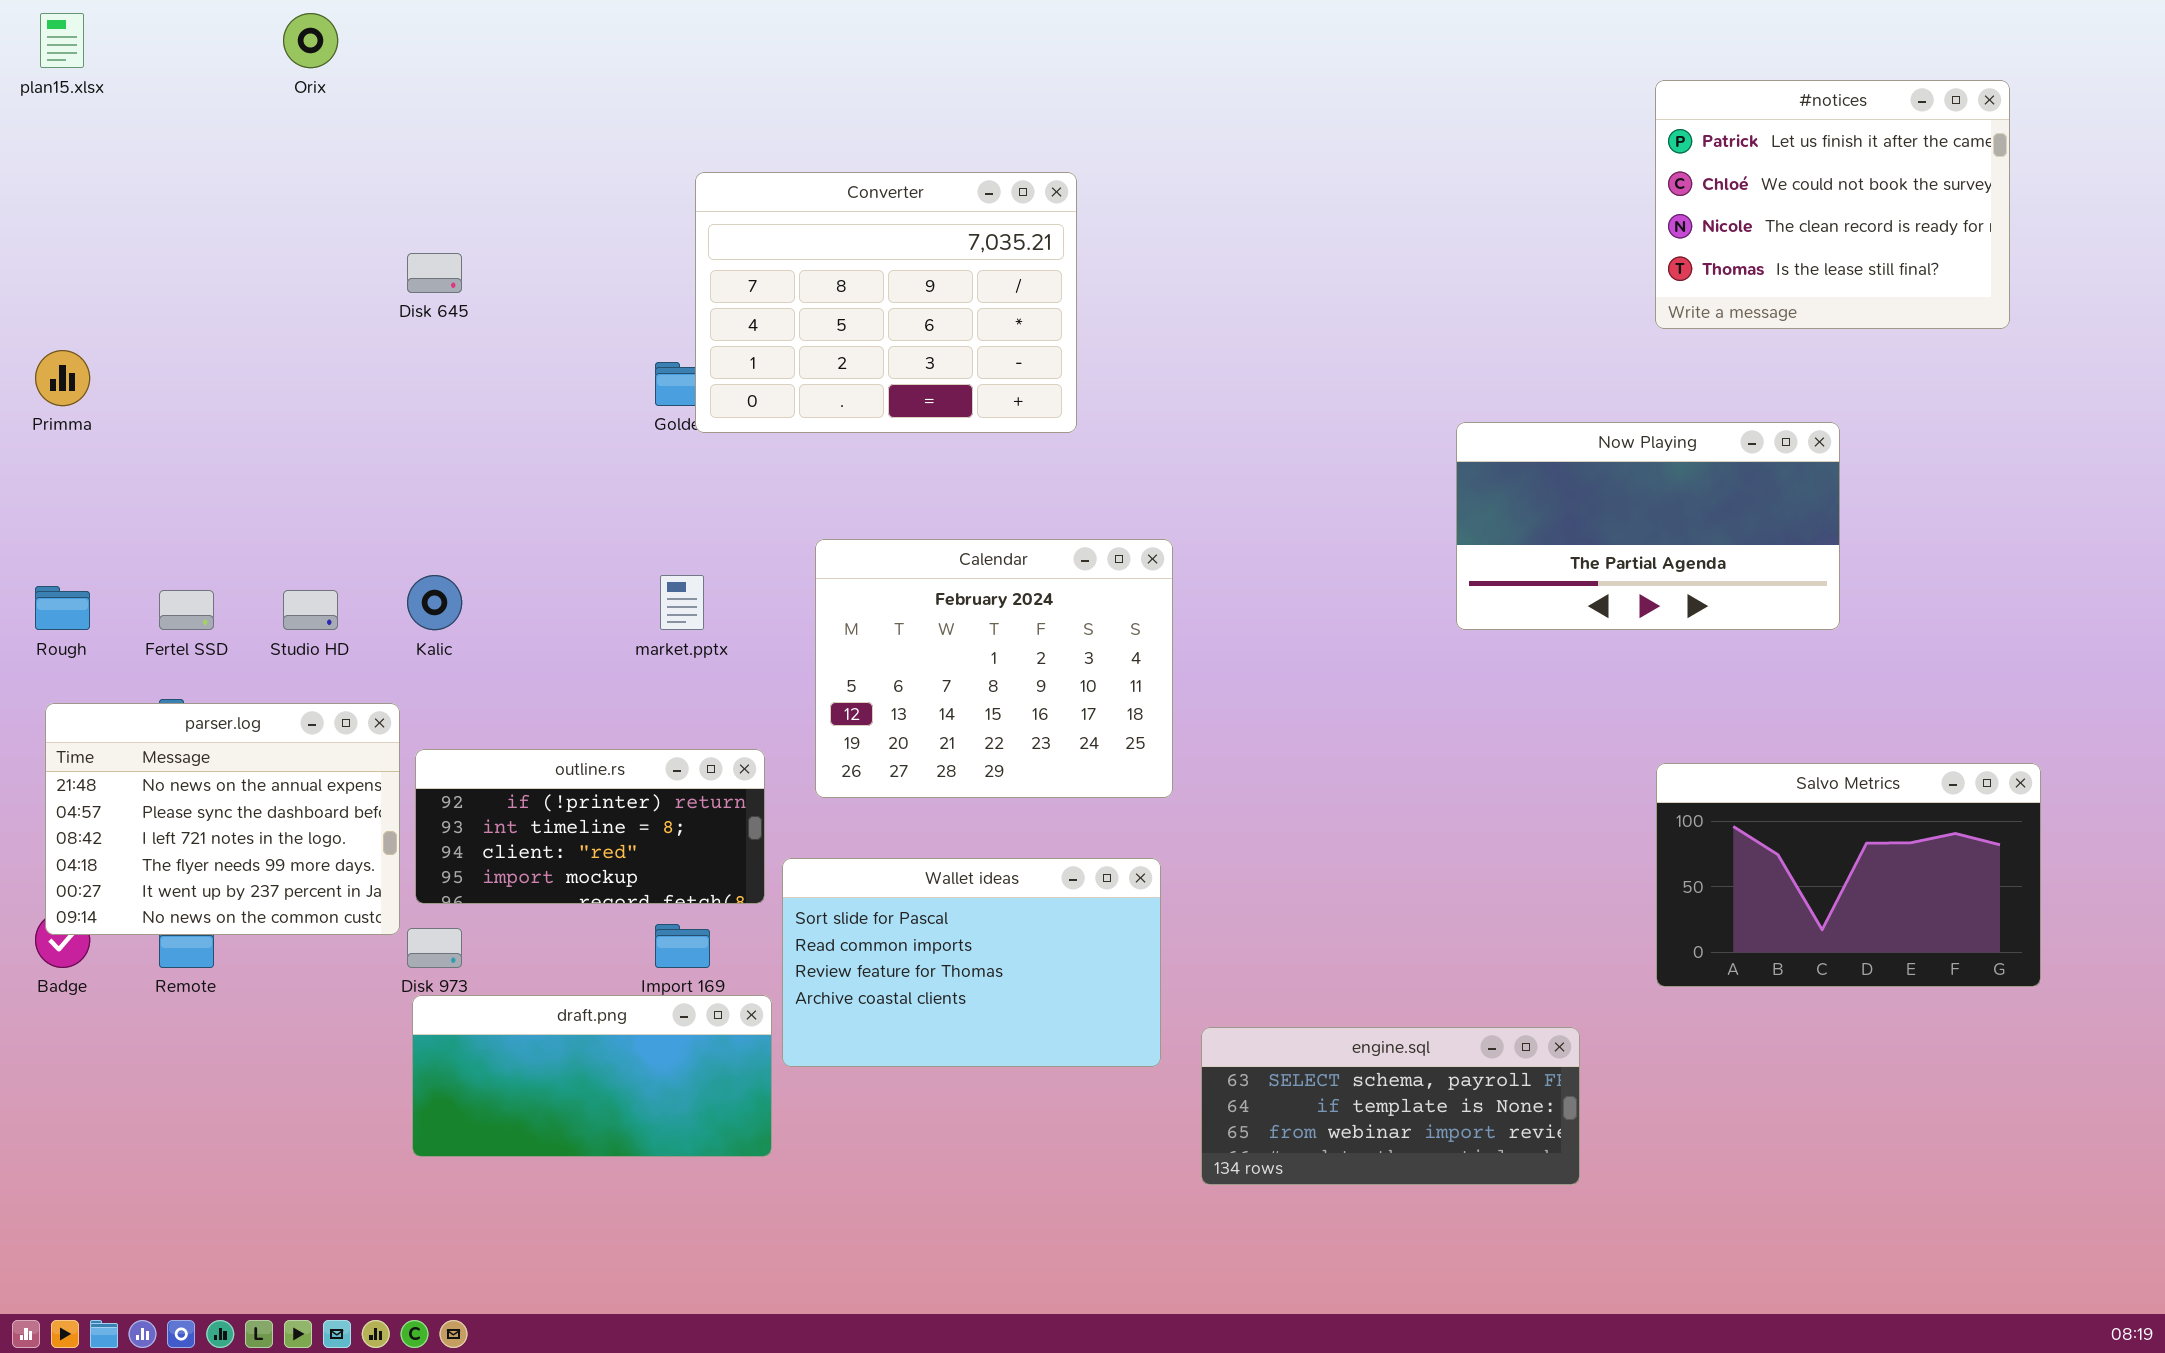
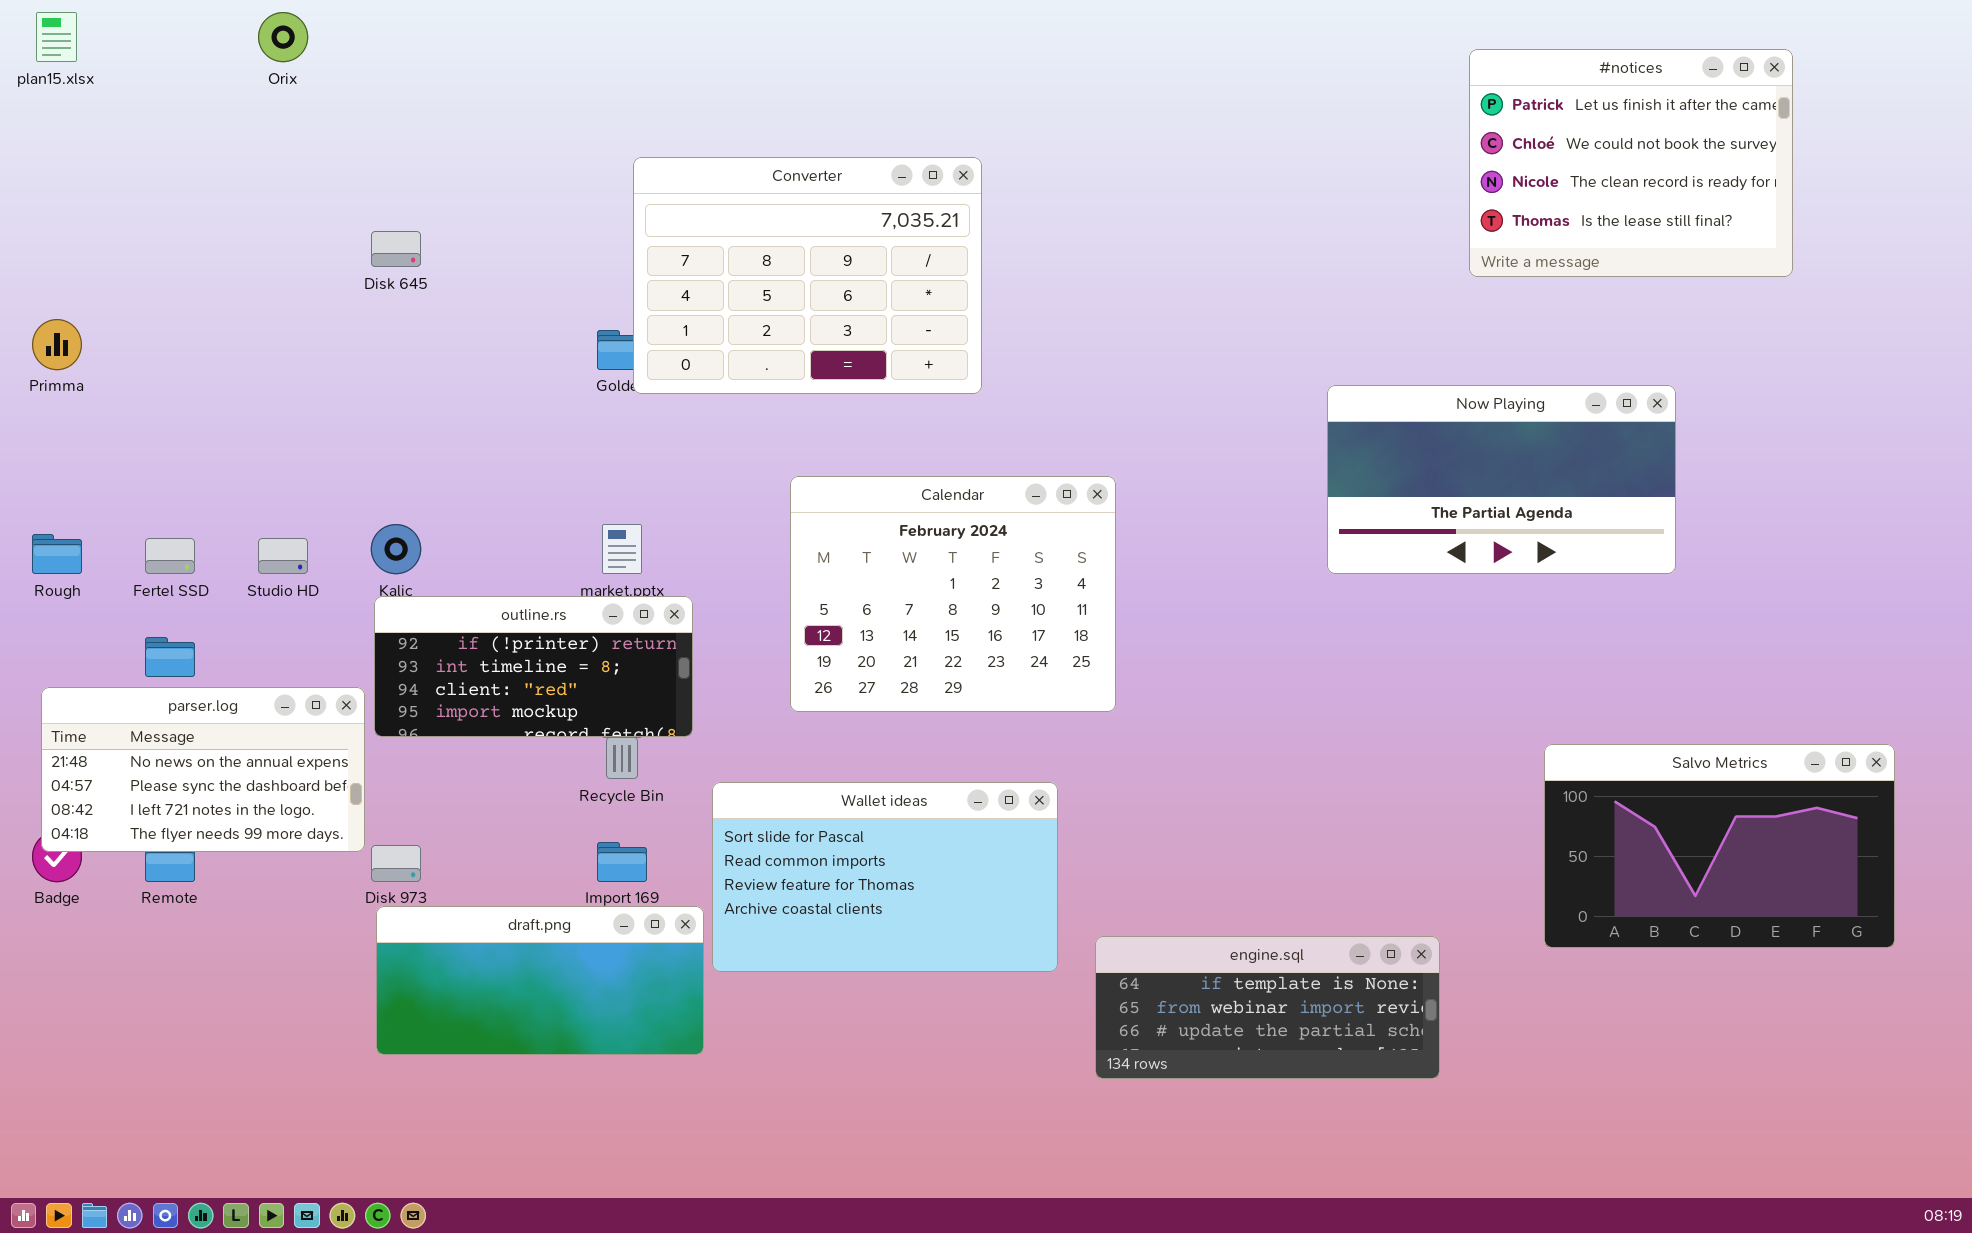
#notices: [1655,80,2010,329] -> [1469,49,1793,277], moved
Calendar: [815,539,1173,798] -> [790,476,1116,712], moved
parser.log: [45,703,400,935] -> [41,687,365,852], resized
outline.rs: [415,749,765,904] -> [374,596,693,737], moved
Salvo Metrics: [1656,763,2041,987] -> [1544,744,1895,948], moved
engine.sql: [1201,1027,1580,1185] -> [1095,936,1440,1079], scrolled down 1 row

